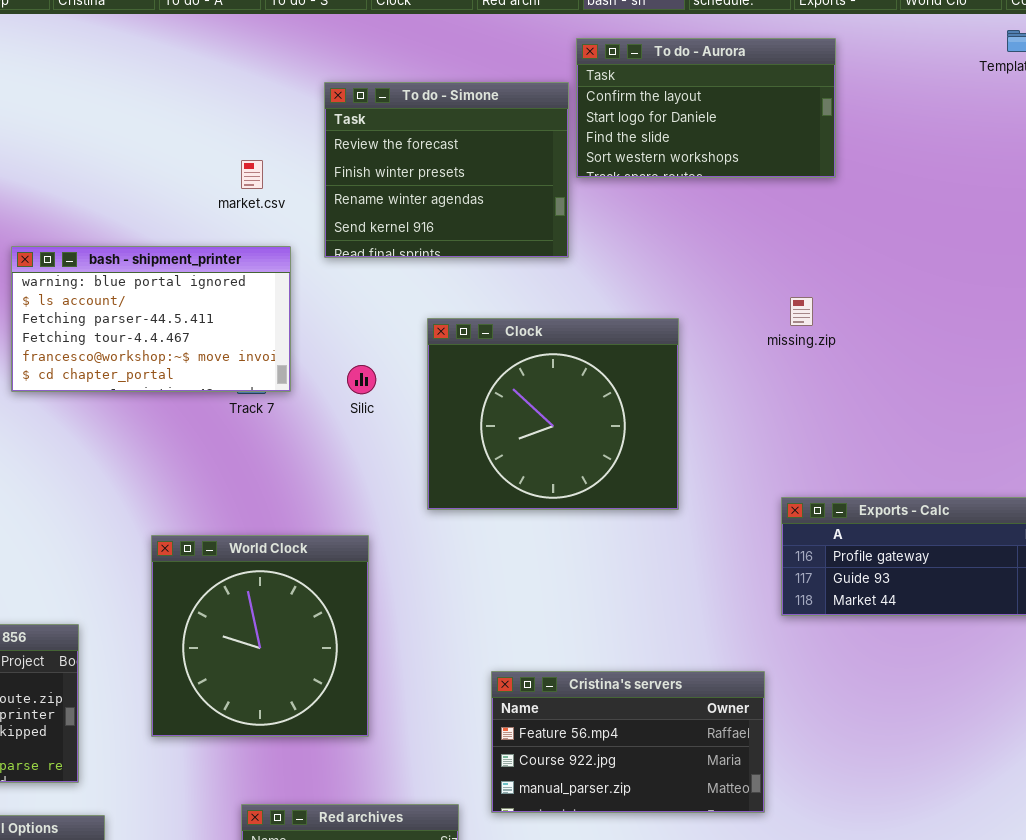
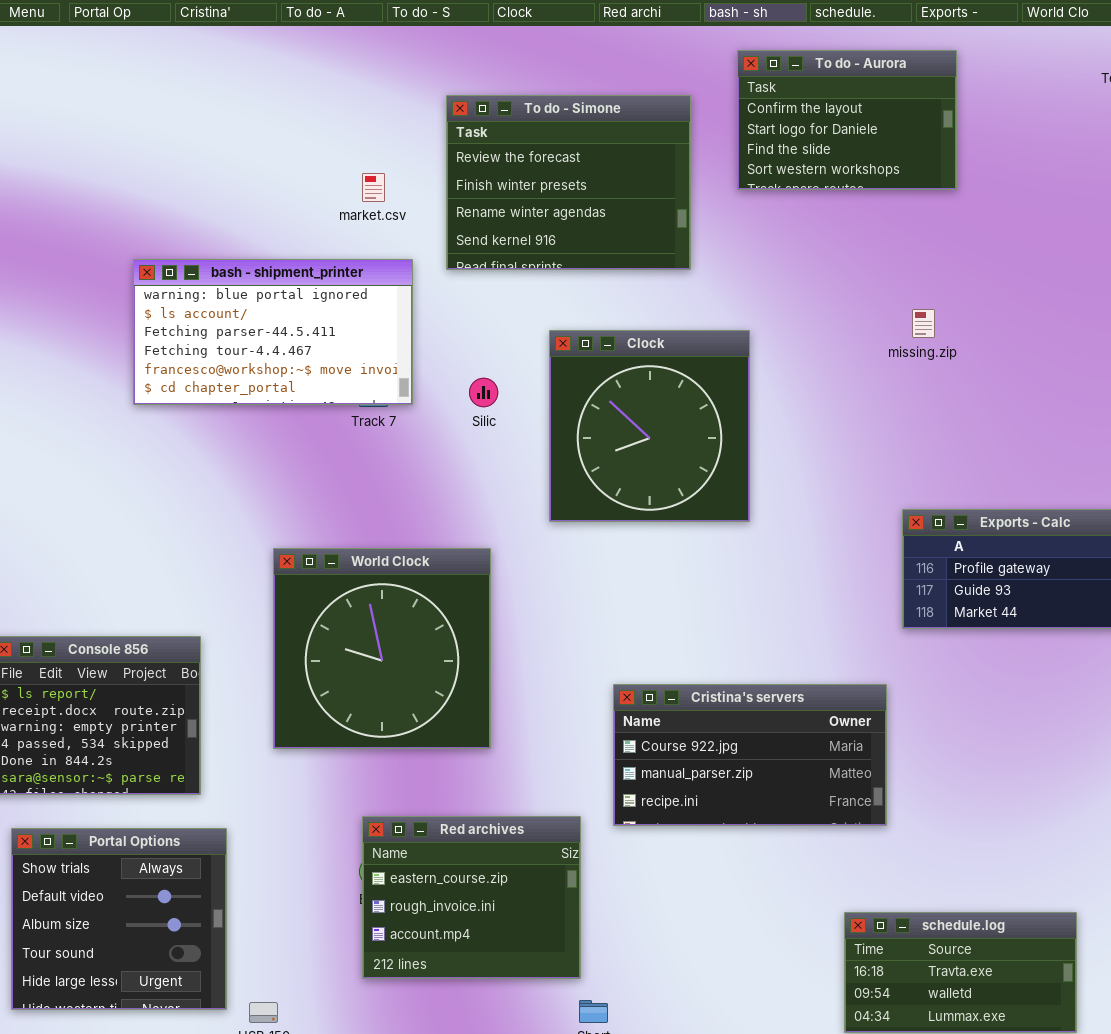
To do - Aurora: [576,38,836,178] -> [737,50,957,190], resized
Clock: [427,318,679,510] -> [549,330,750,522], resized
Cristina's servers: [491,671,765,813] -> [613,684,887,826], scrolled down 1 row

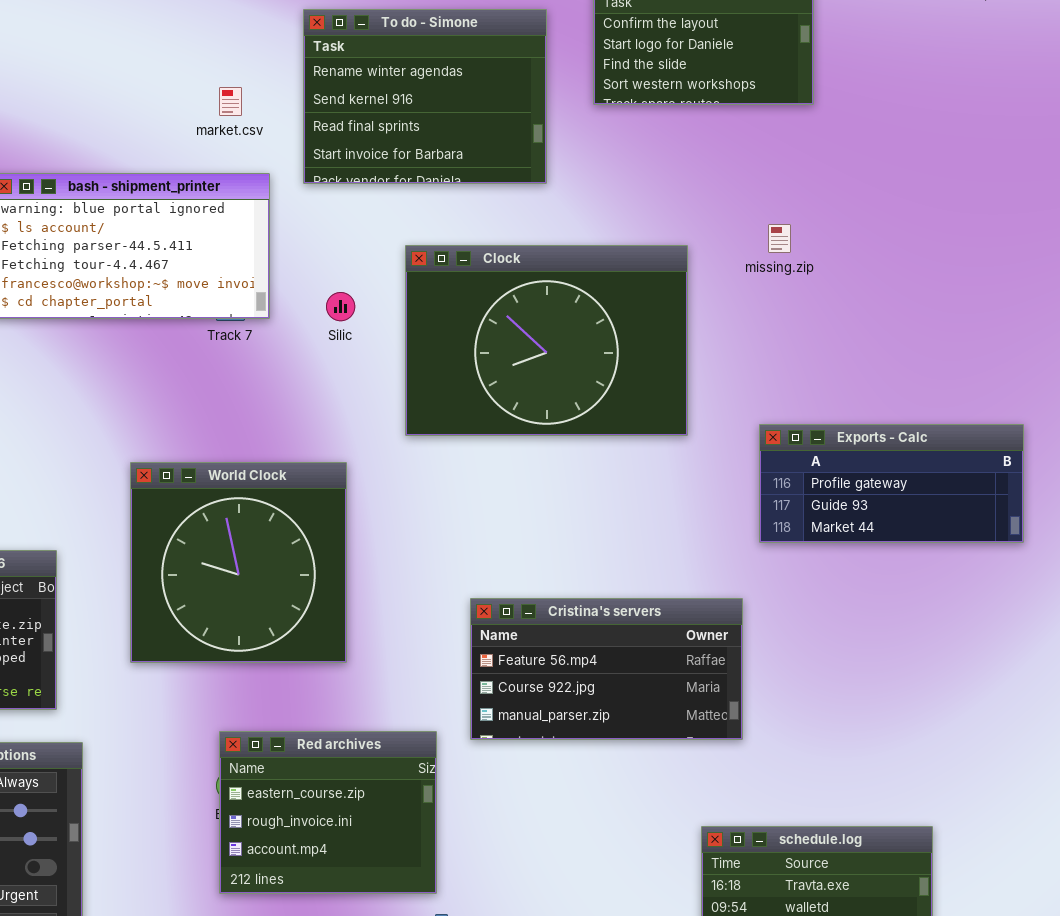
To do - Simone: [446,95,691,270] -> [303,9,547,184], scrolled down 2 rows
Clock: [549,330,750,522] -> [405,245,688,436], resized
Cristina's servers: [613,684,887,826] -> [470,598,743,740], scrolled up 1 row

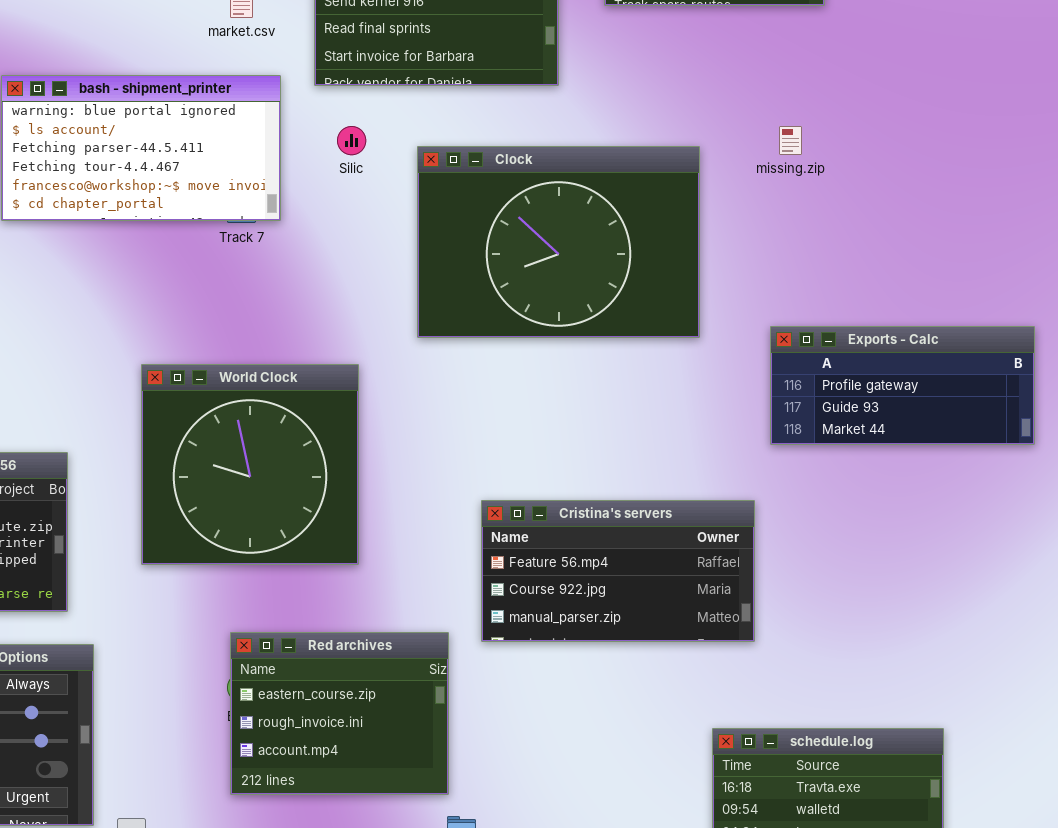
Silic: [326,292,355,321] -> [337,126,366,155], moved

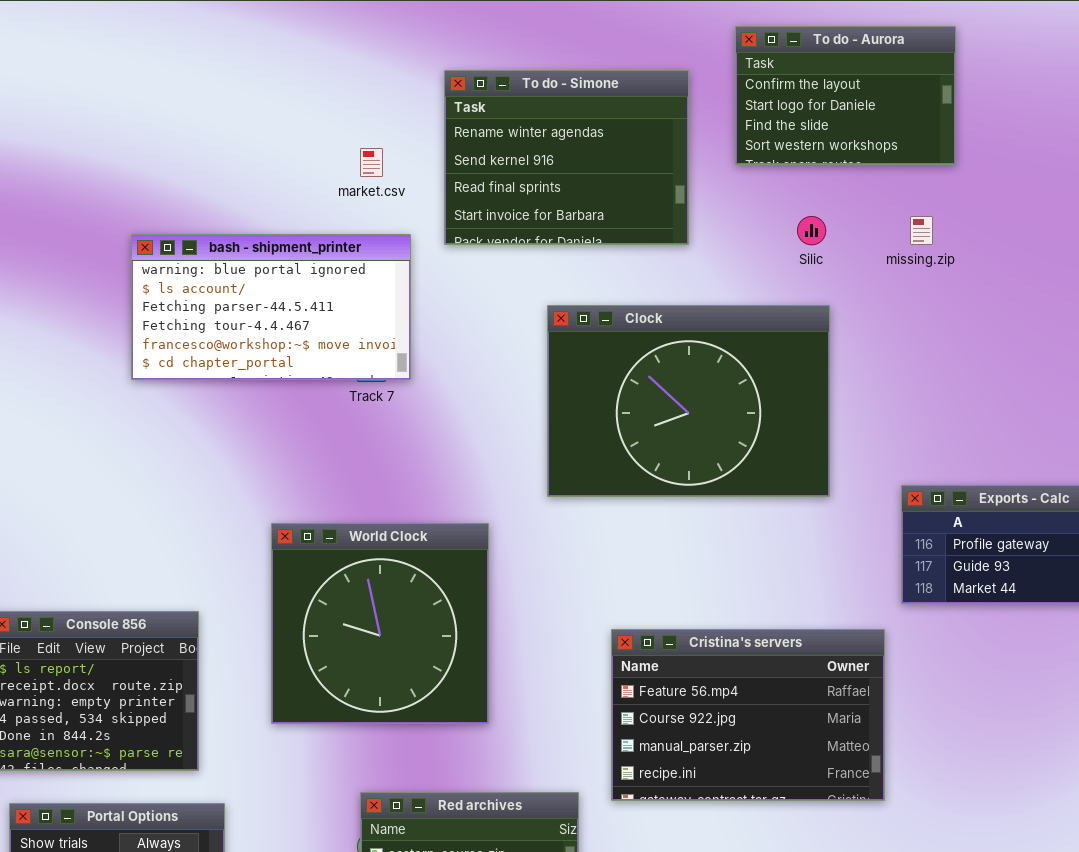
Silic: [337,126,366,155] -> [797,216,826,245], moved
missing.zip: [779,126,802,155] -> [910,216,933,245], moved
Cristina's servers: [481,500,755,642] -> [611,629,885,801], resized

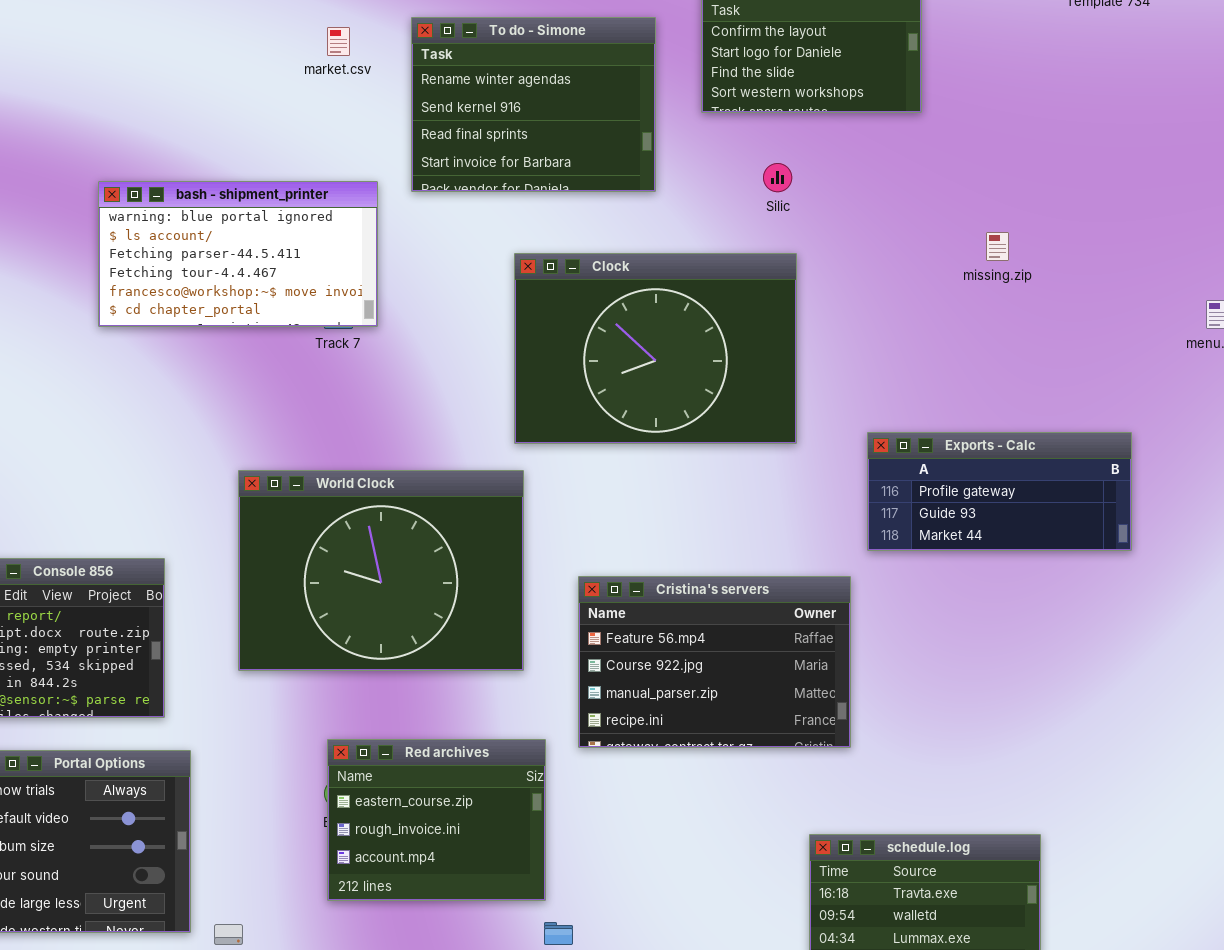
market.csv: [360,148,383,177] -> [327,27,350,56], moved
missing.zip: [910,216,933,245] -> [986,232,1009,261], moved
World Clock: [271,523,489,724] -> [238,470,524,671], resized

